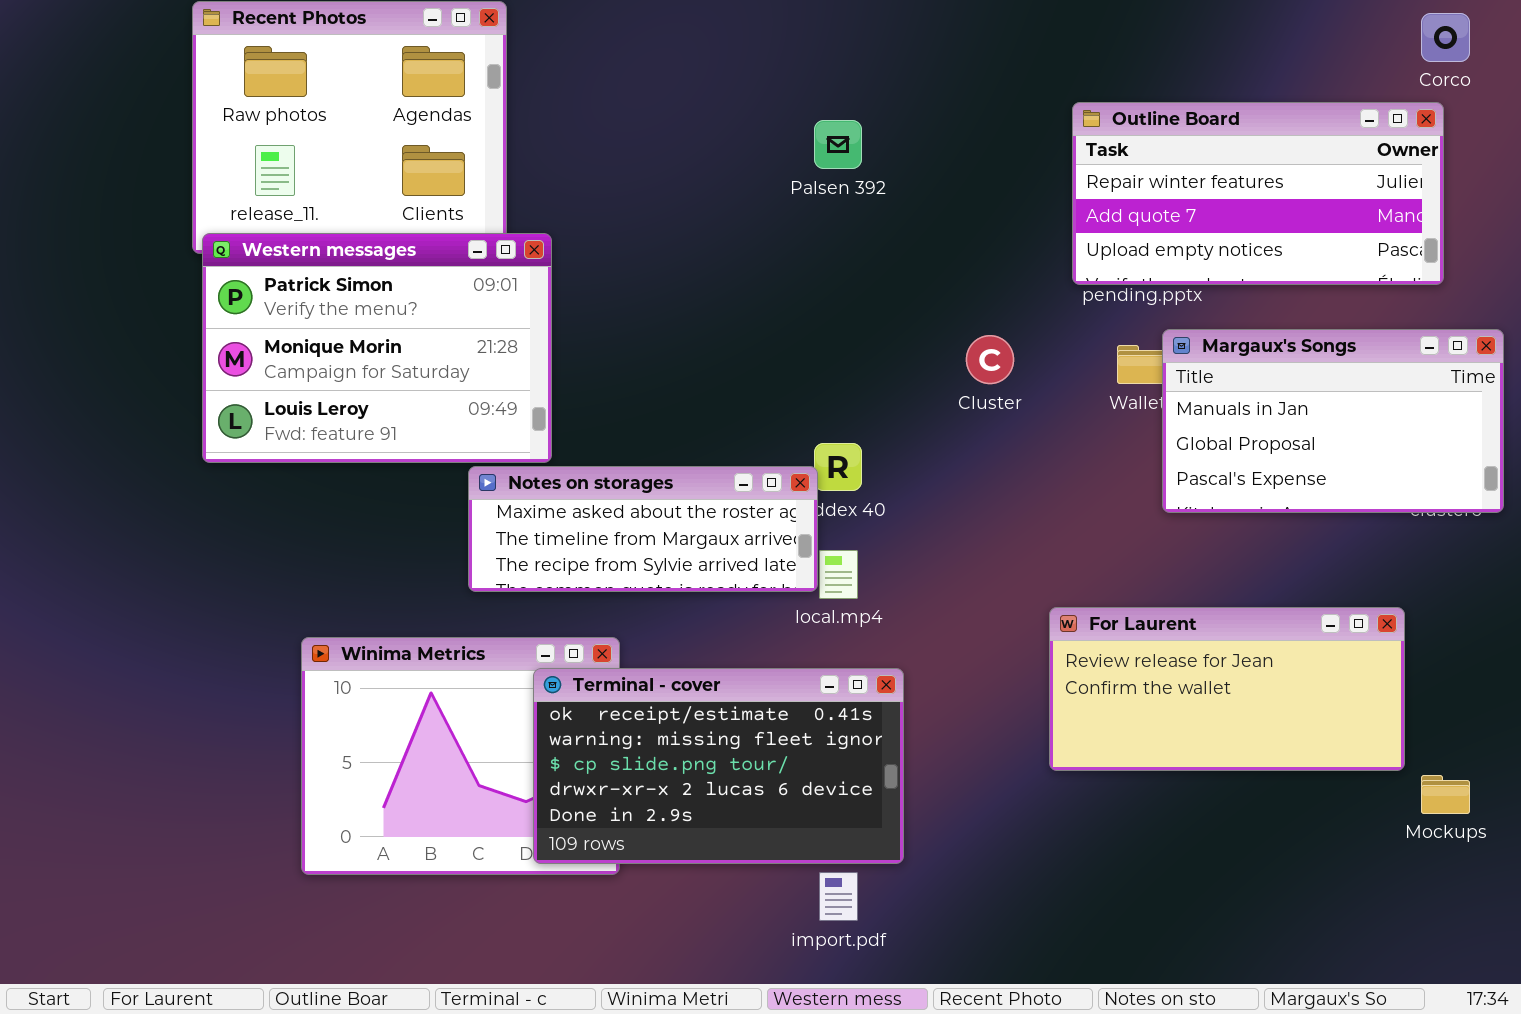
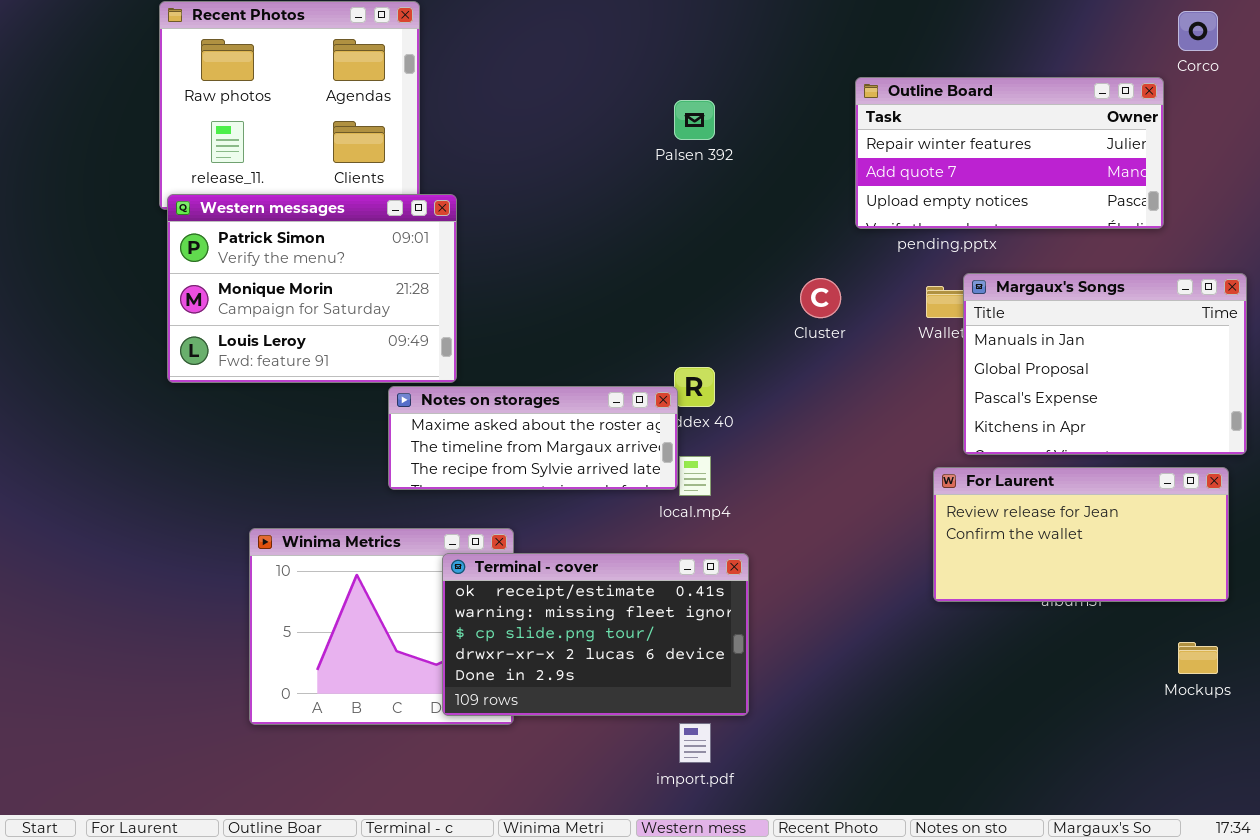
Outline Board: [1072,102,1444,285] -> [855,77,1164,229], moved
Margaux's Songs: [1162,329,1504,513] -> [963,273,1247,455], resized
For Laurent: [1049,607,1405,771] -> [933,467,1229,602], moved

